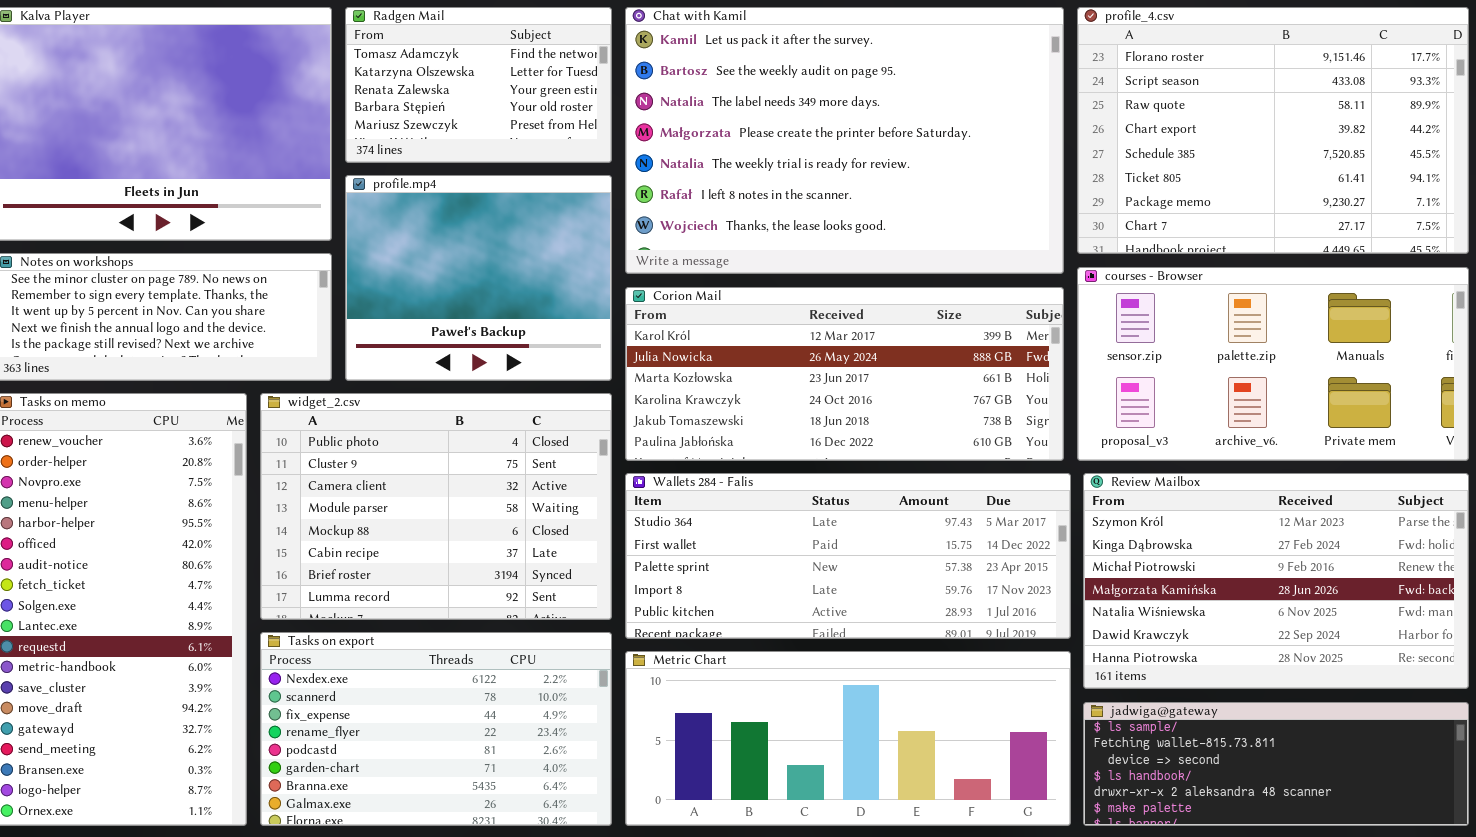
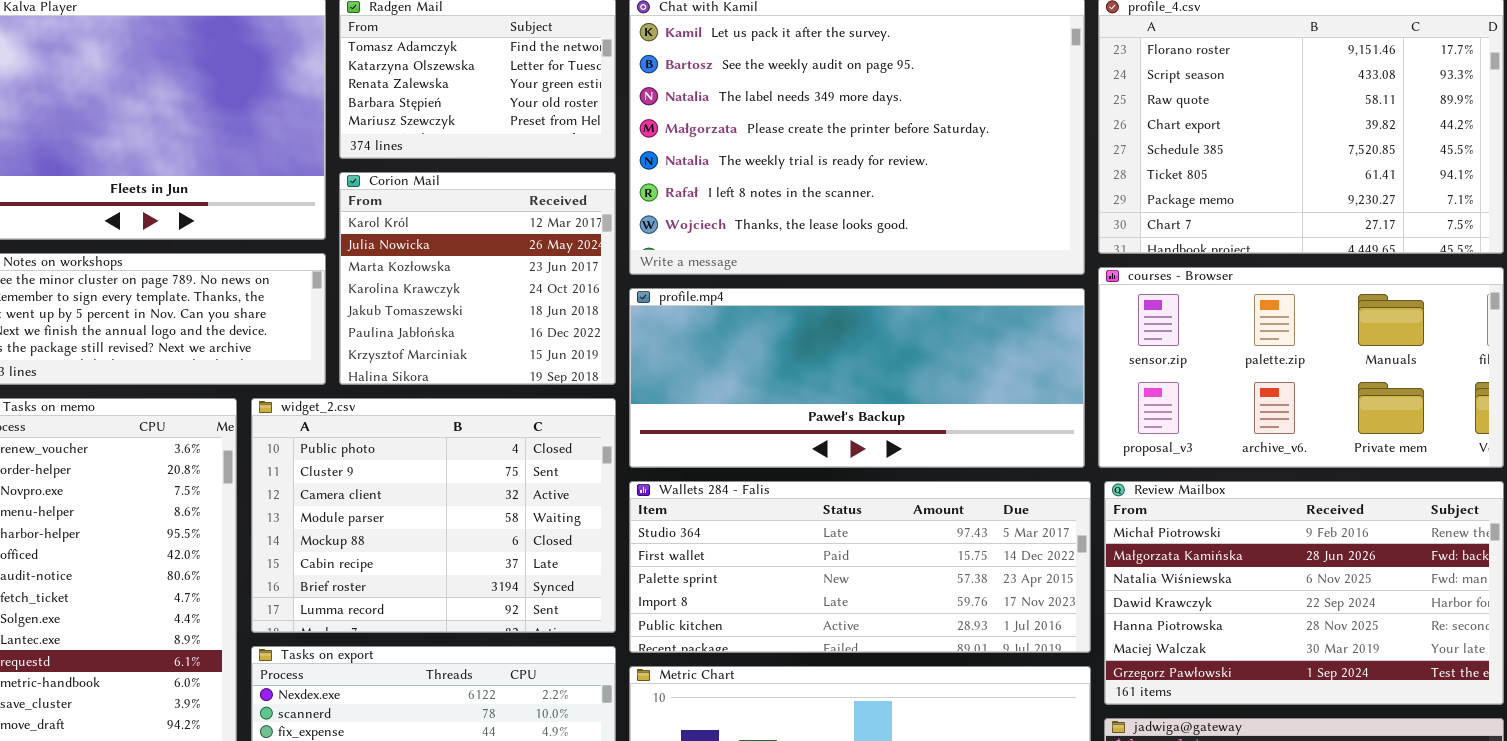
profile.mp4: [345,175,612,381] -> [629,288,1085,468], moved, resized
Corion Mail: [625,287,1064,461] -> [339,172,616,385], moved, resized
Review Mailbox: [1083,473,1469,689] -> [1104,481,1504,705], scrolled down 2 rows

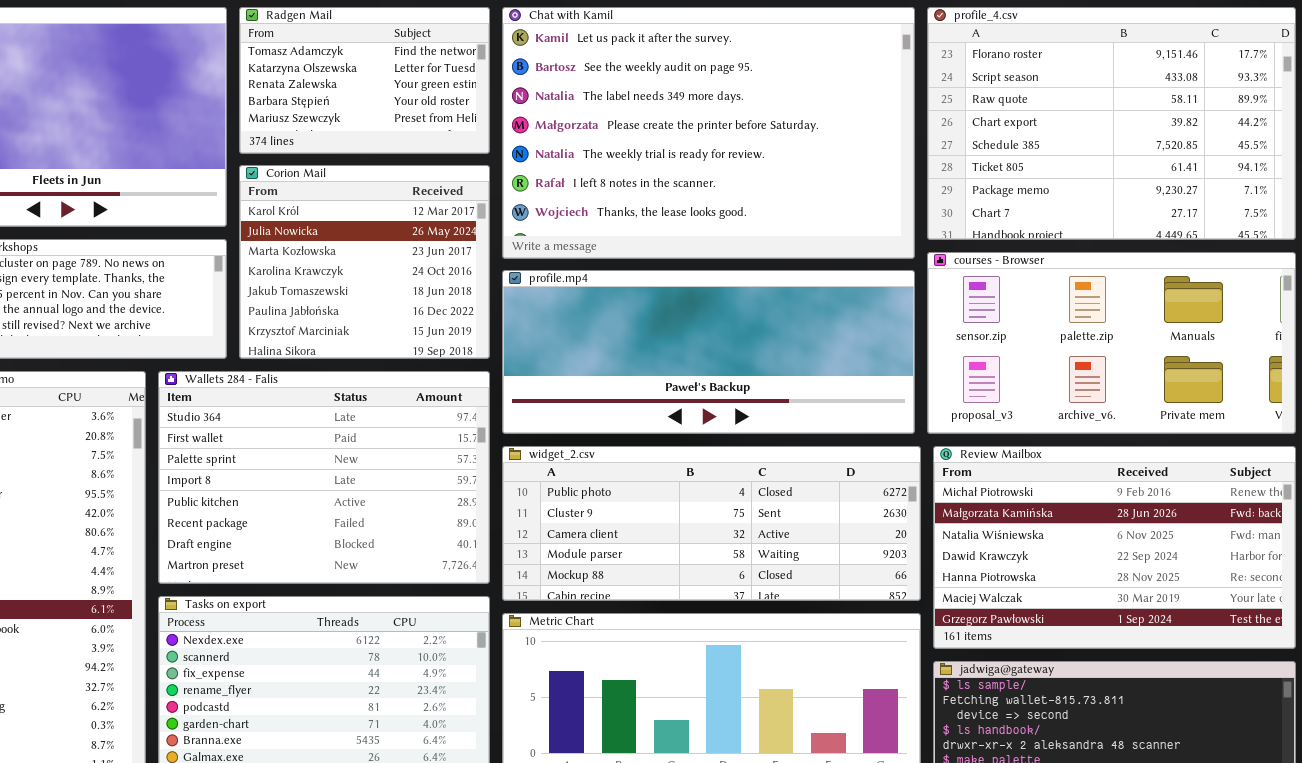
widget_2.csv: [251,398,616,633] -> [502,446,921,601], moved, resized
Wallets 284 - Falis: [629,481,1091,653] -> [158,371,490,584], moved, resized

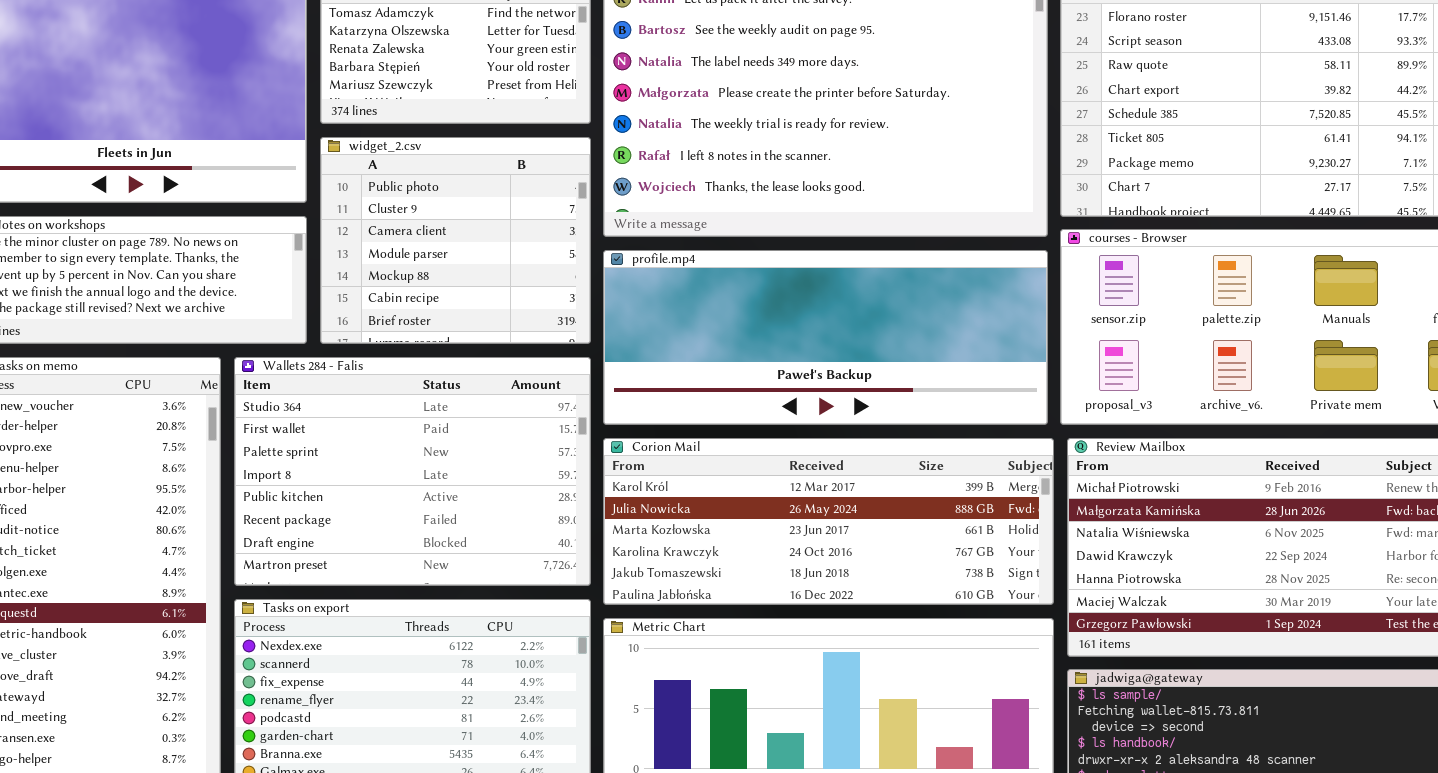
Corion Mail: [239,165,490,359] -> [603,438,1054,605], moved, resized
widget_2.csv: [502,446,921,601] -> [320,137,591,344], moved, resized

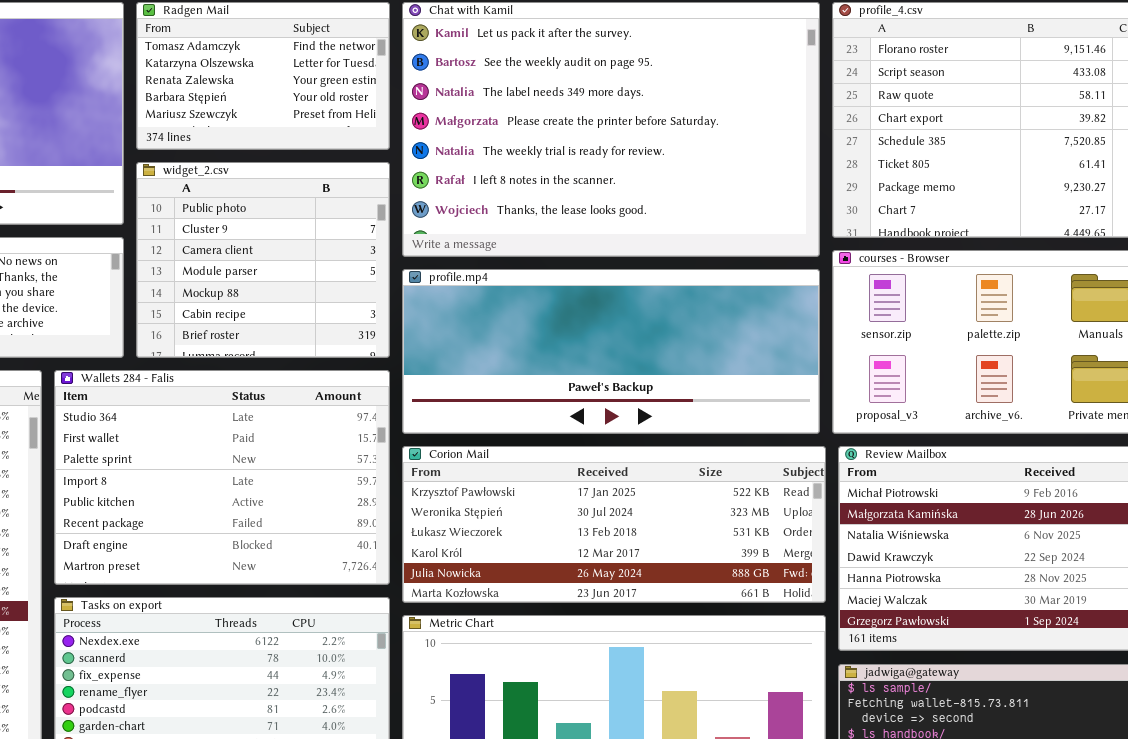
Corion Mail: [603,438,1054,605] -> [402,446,826,603], scrolled up 3 rows

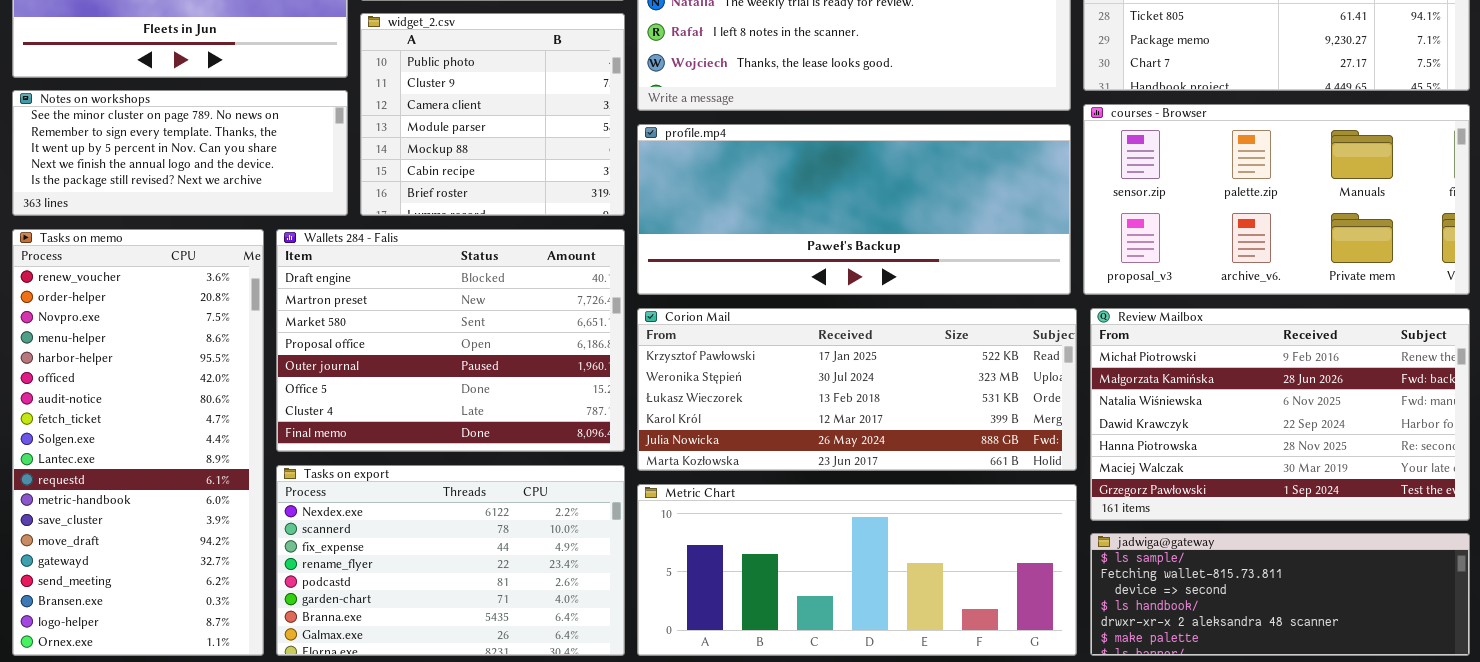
Wallets 284 - Falis: [54,370,390,585] -> [276,229,625,452], scrolled down 6 rows

